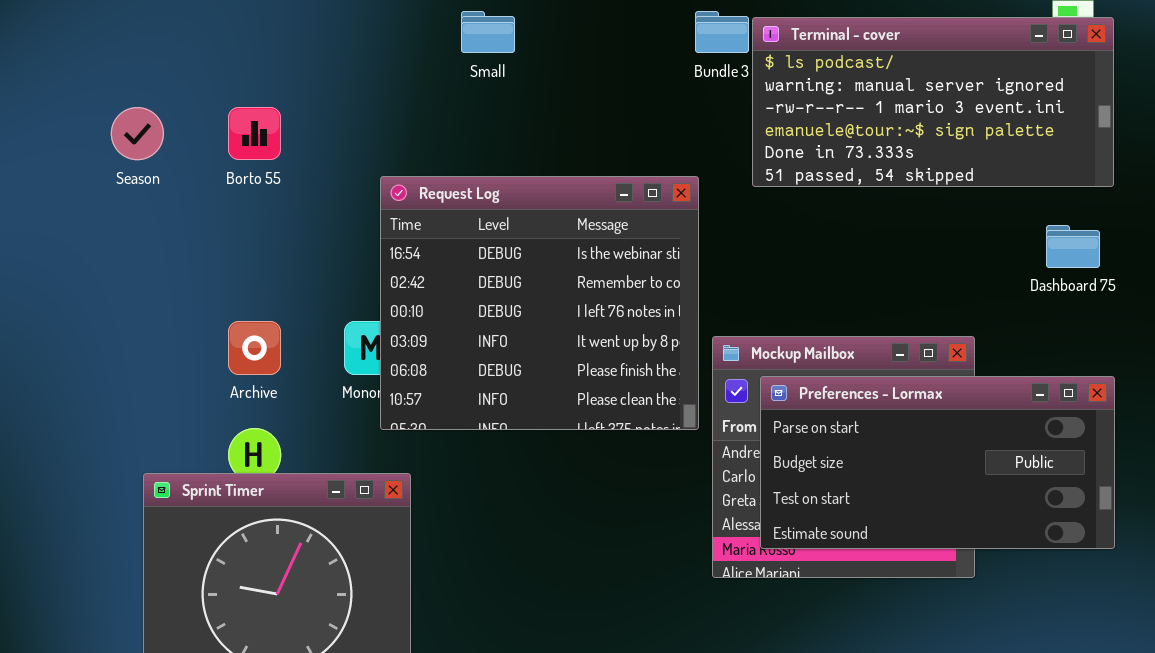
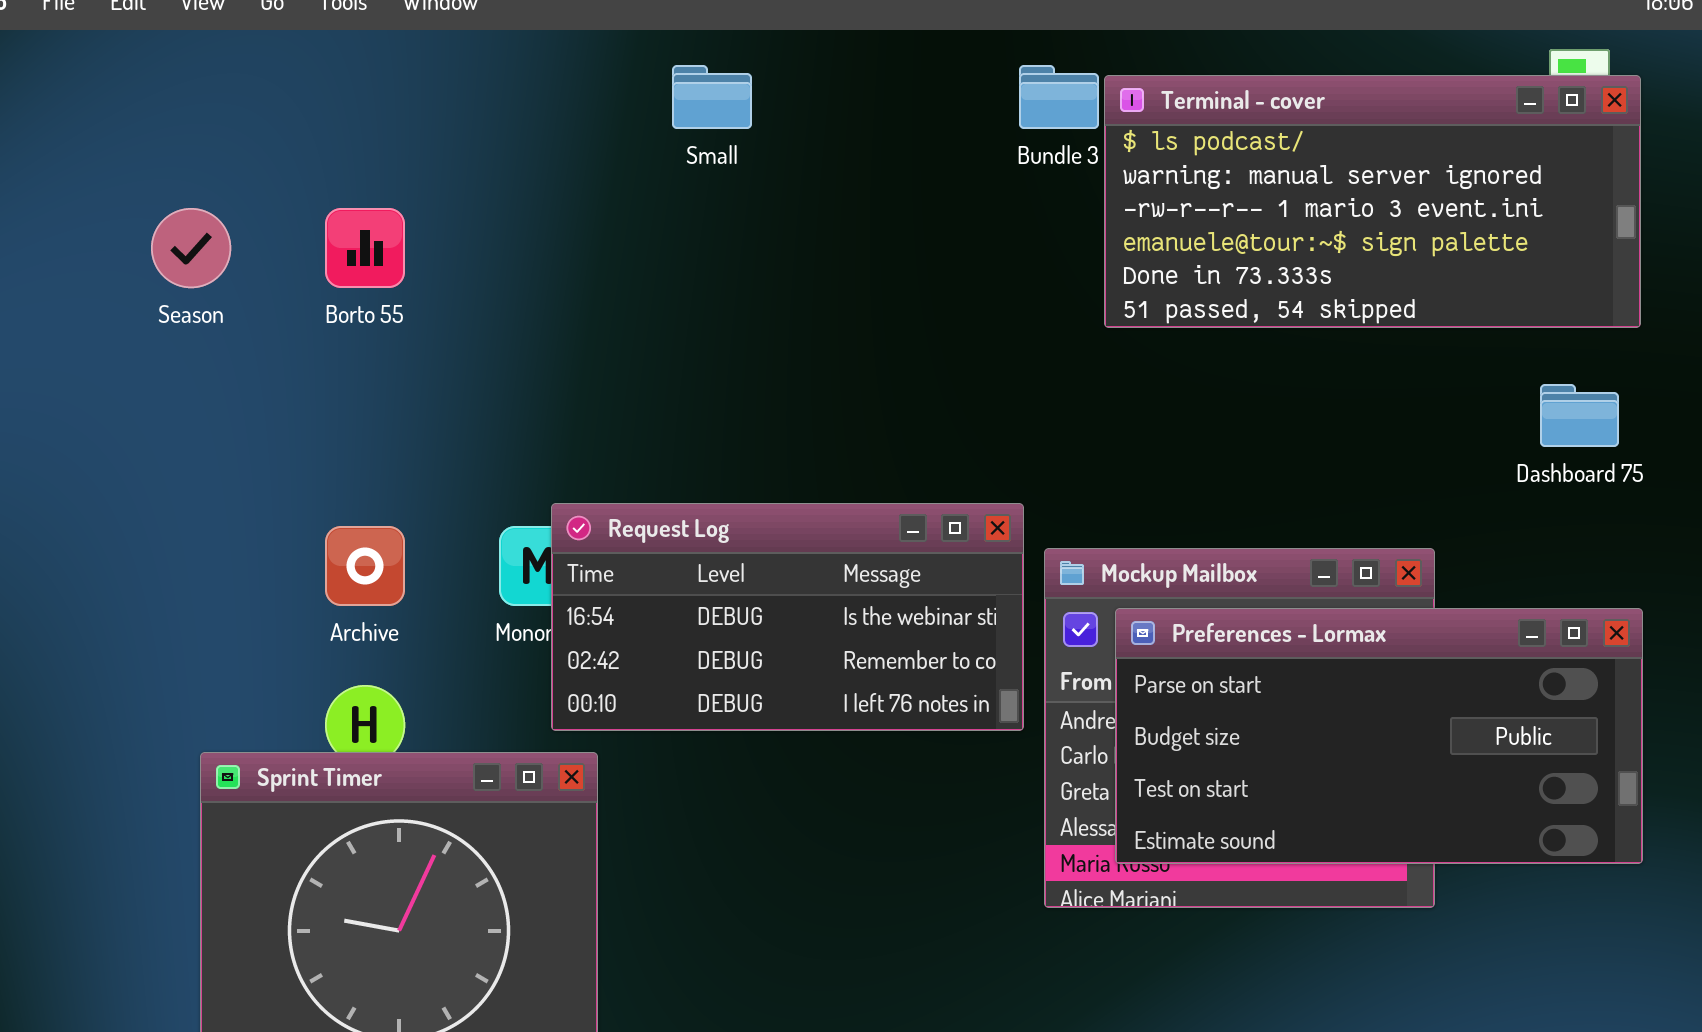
Request Log: [380,176,699,430] -> [551,503,1024,731], moved, resized

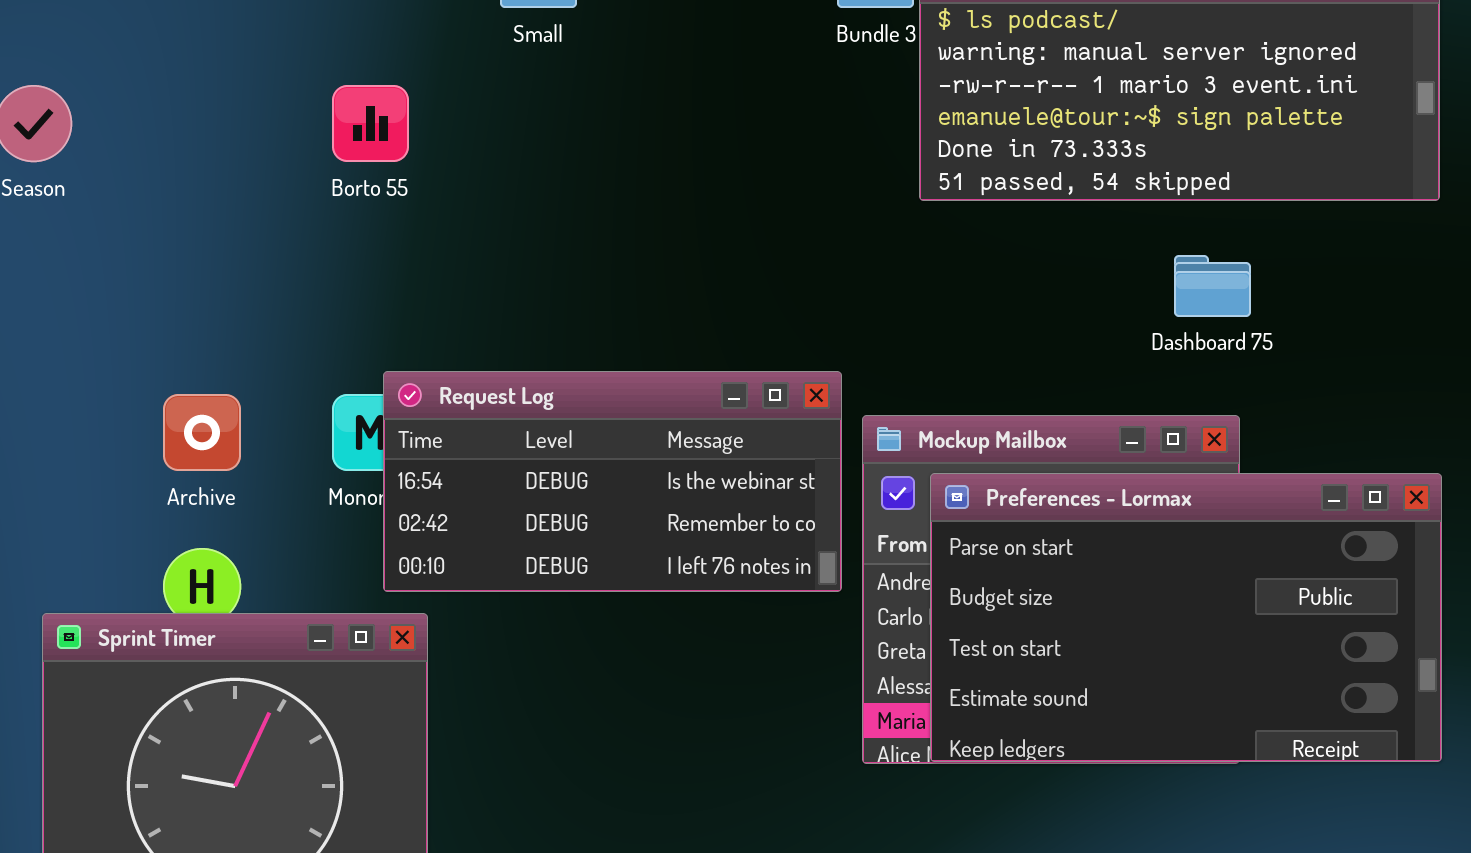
Borto 55: [325,208,405,288] -> [332,85,409,162], moved
Dashboard 75: [1540,384,1619,447] -> [1174,255,1251,317], moved
Preferences - Lormax: [1115,608,1643,864] -> [930,473,1442,762], resized

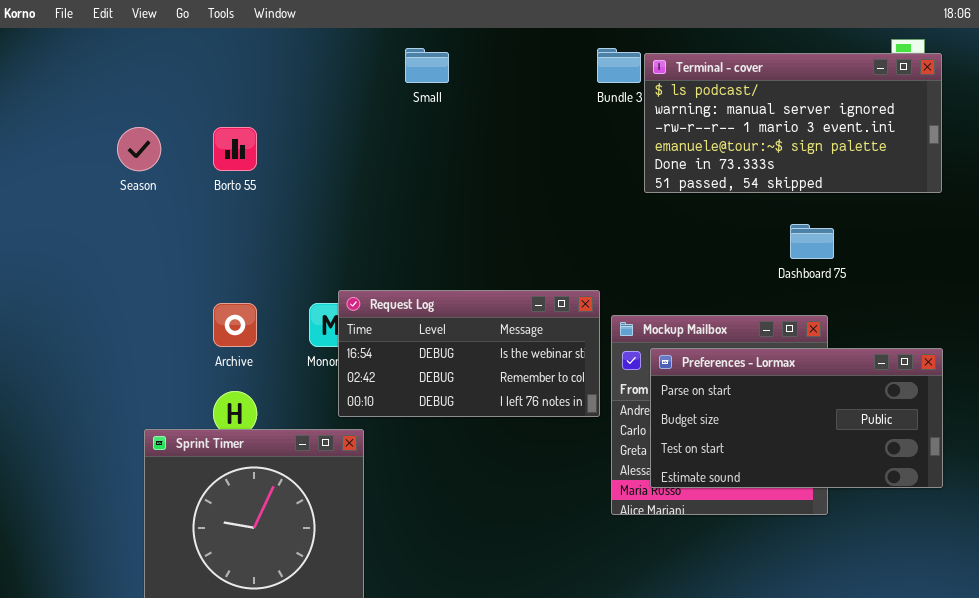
Borto 55: [332,85,409,162] -> [213,127,257,171], moved
Preferences - Lormax: [930,473,1442,762] -> [650,348,943,488], resized

